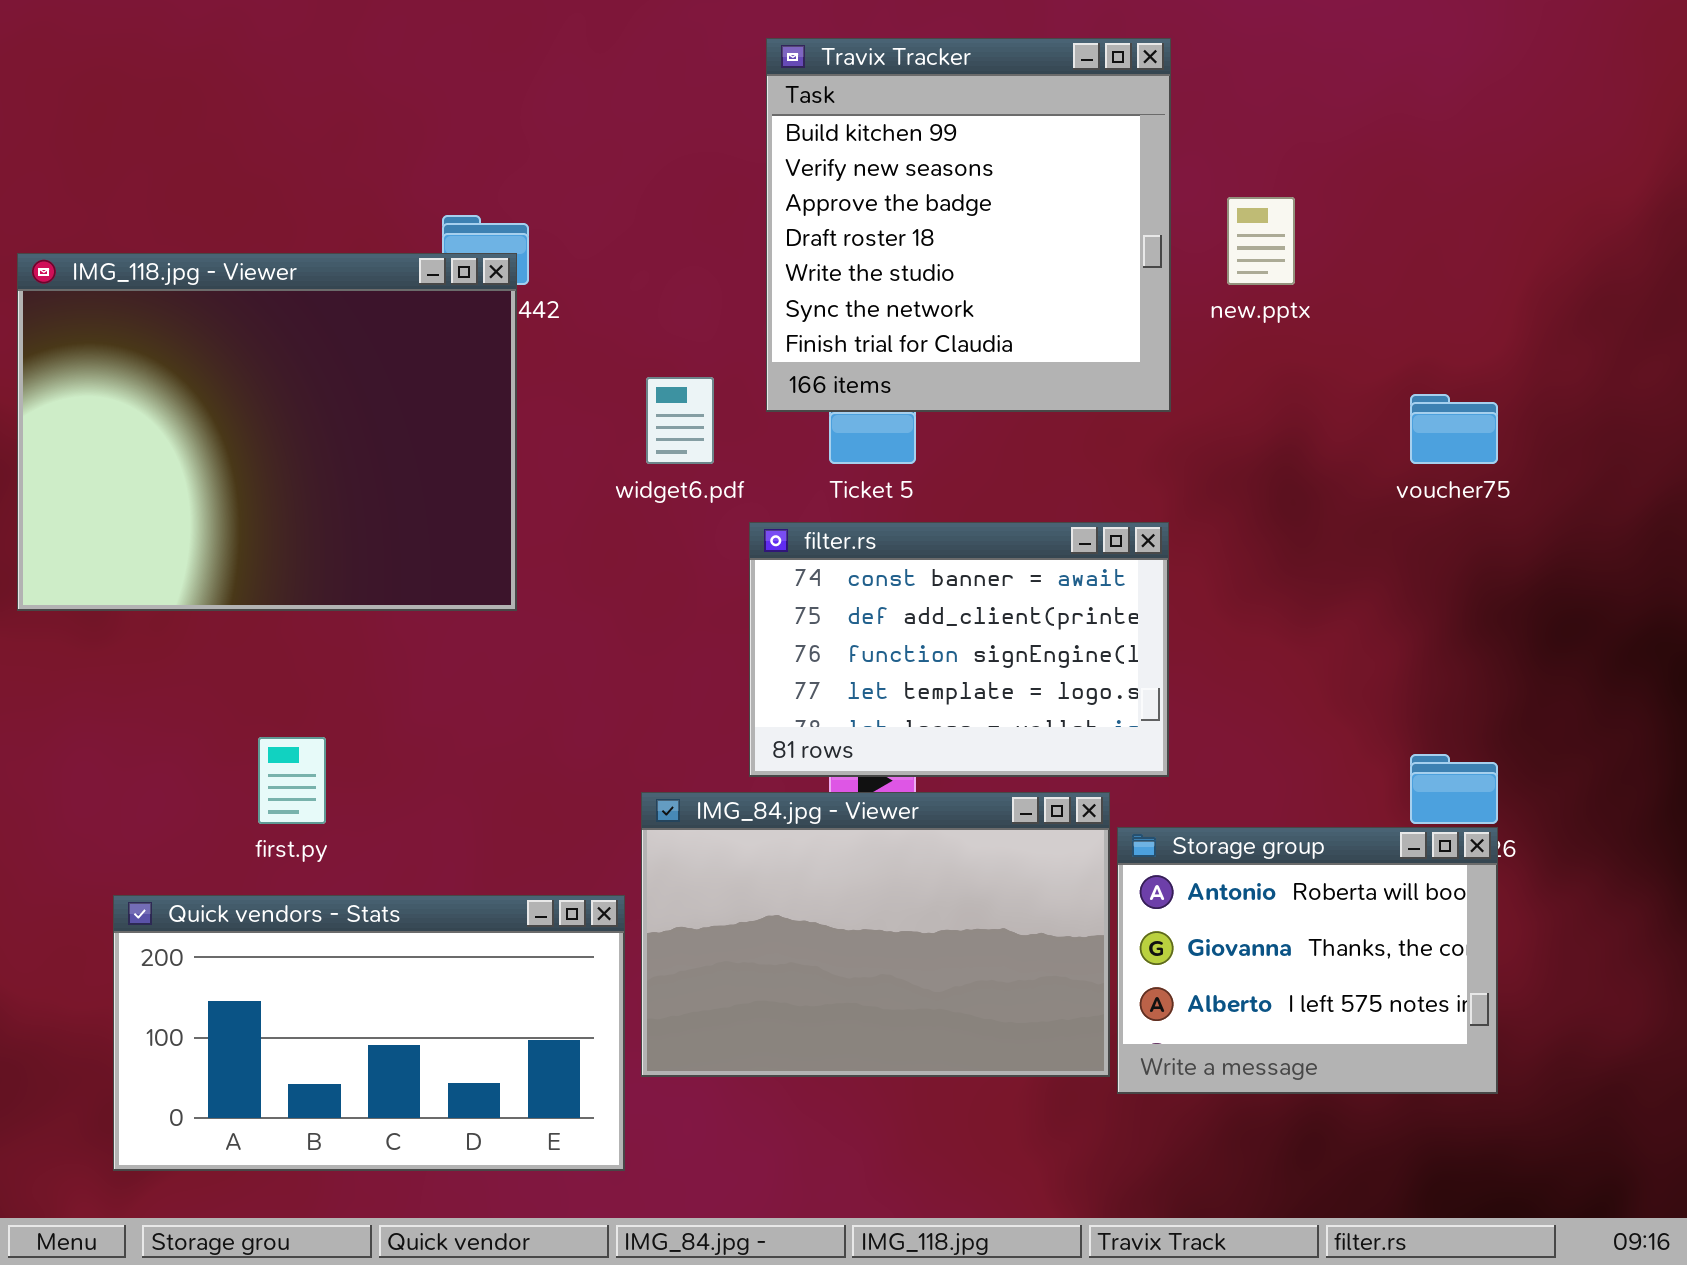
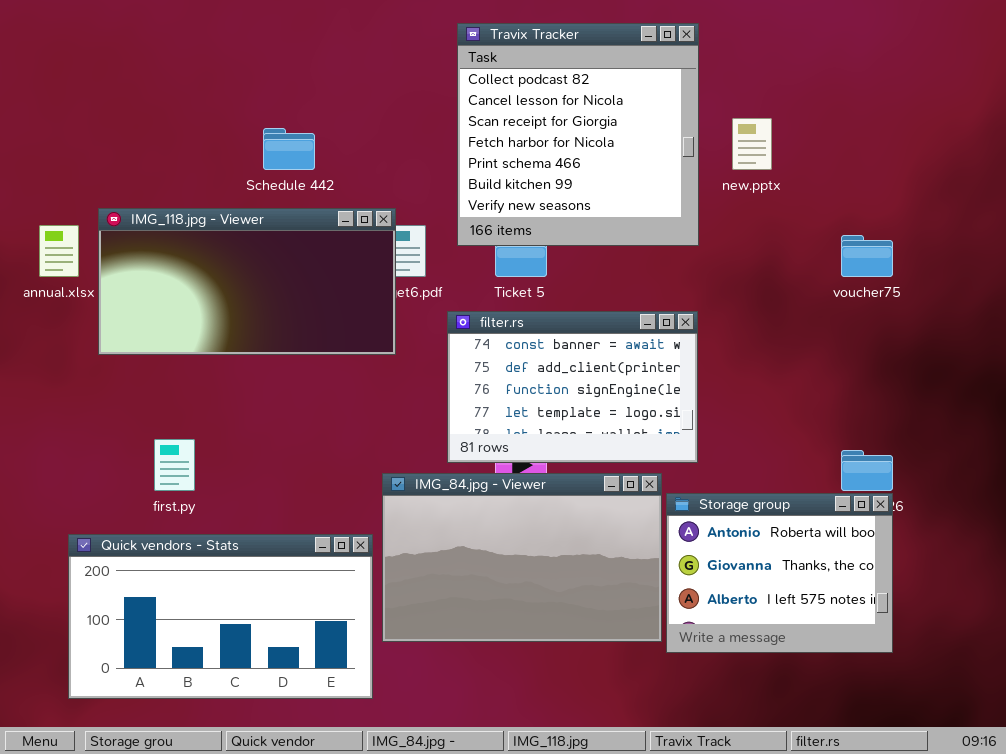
Travix Tracker: [766,38,1171,412] -> [457,23,699,246], scrolled up 5 rows
IMG_118.jpg - Viewer: [17,253,517,611] -> [98,208,396,355], moved, resized

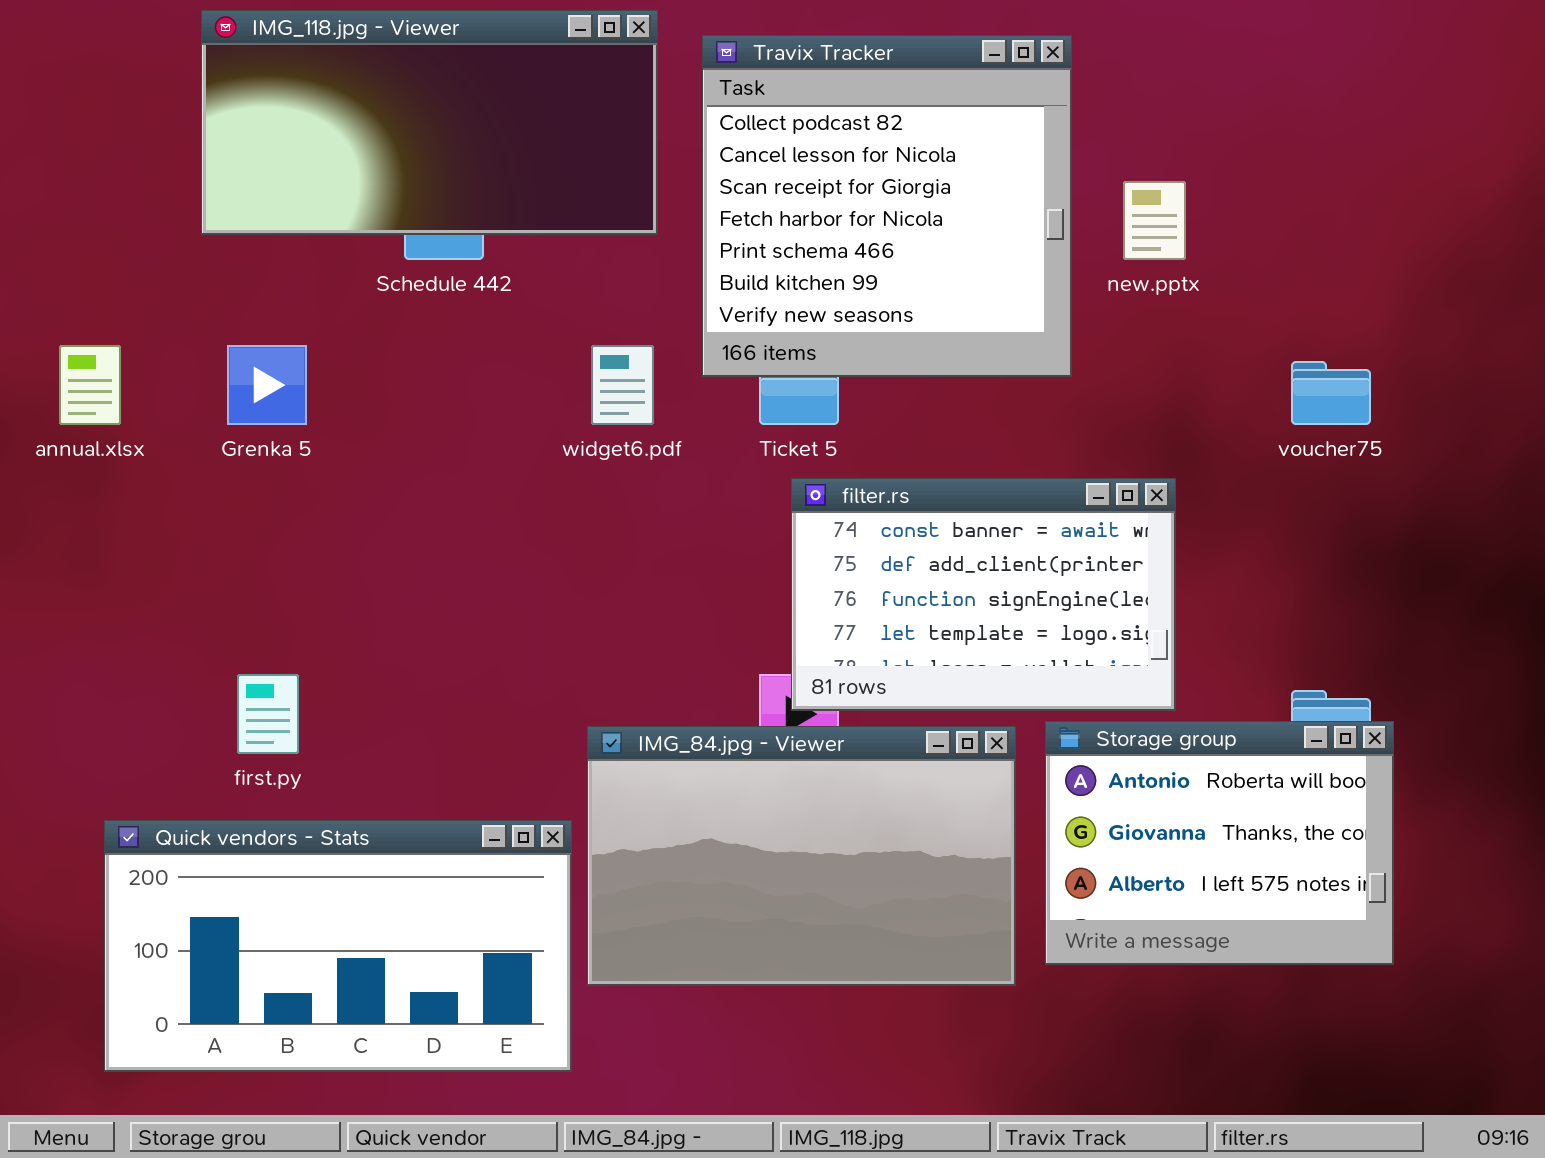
IMG_118.jpg - Viewer: [98,208,396,355] -> [201,10,658,235], moved
filter.rs: [447,311,698,463] -> [791,478,1176,711], moved
Storage group: [666,493,893,653] -> [1045,721,1394,965], moved

